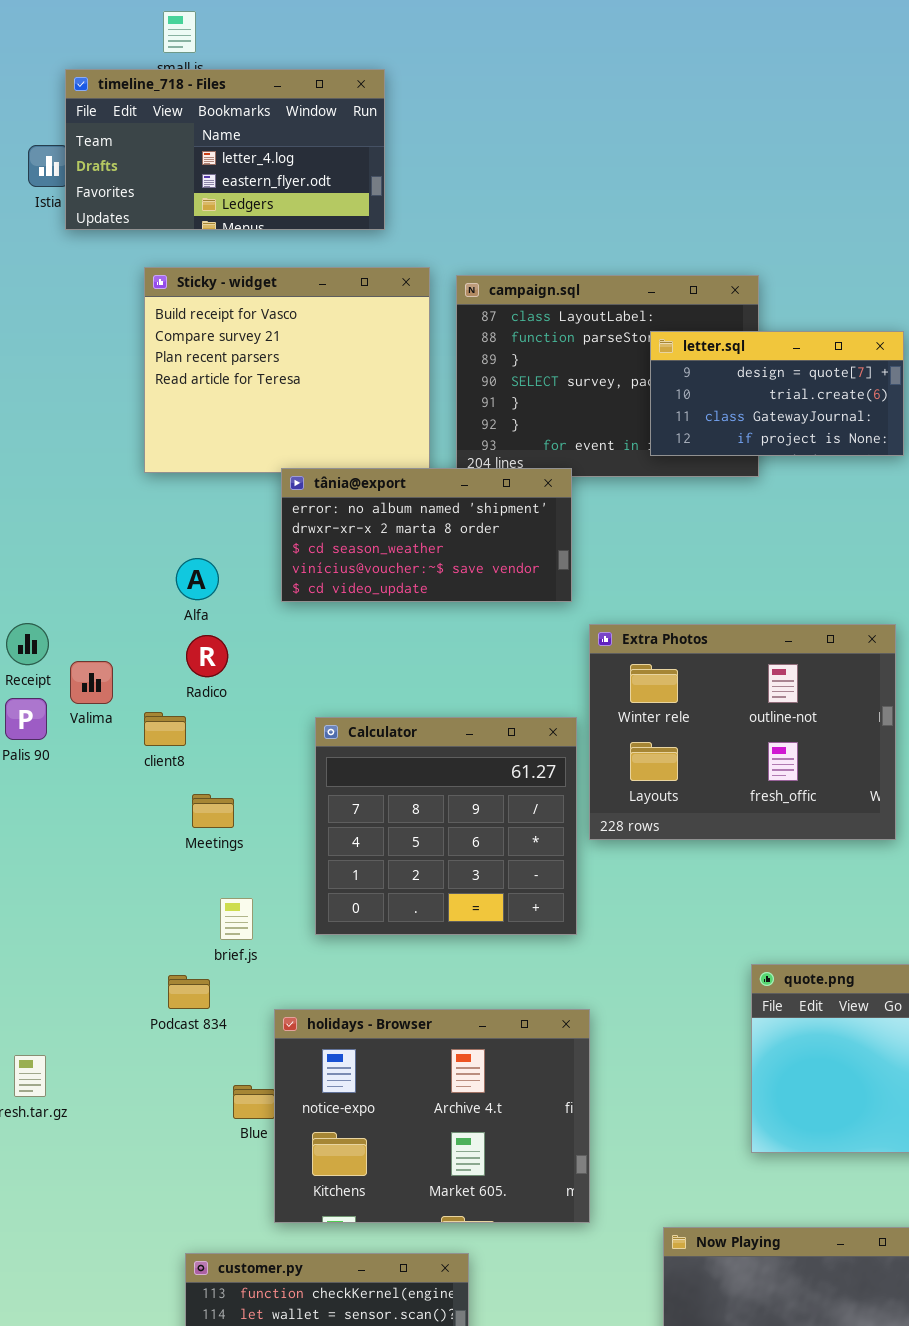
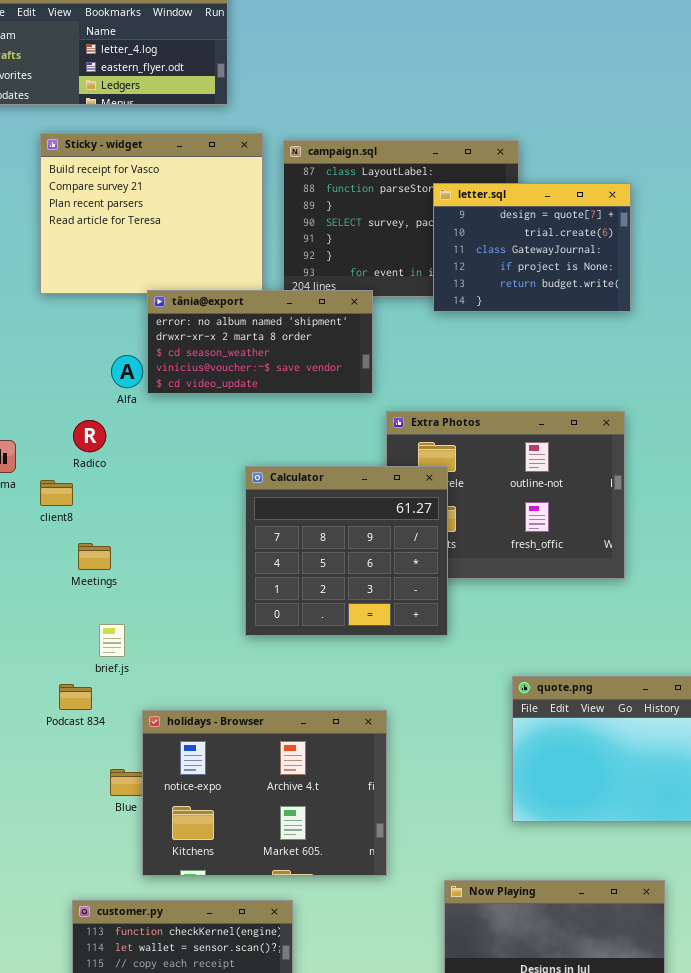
letter.sql: [650,331,904,456] -> [433,183,631,312], resized
Alfa: [176,558,219,600] -> [111,355,143,388], moved
Calculator: [315,717,577,935] -> [245,466,448,636], moved

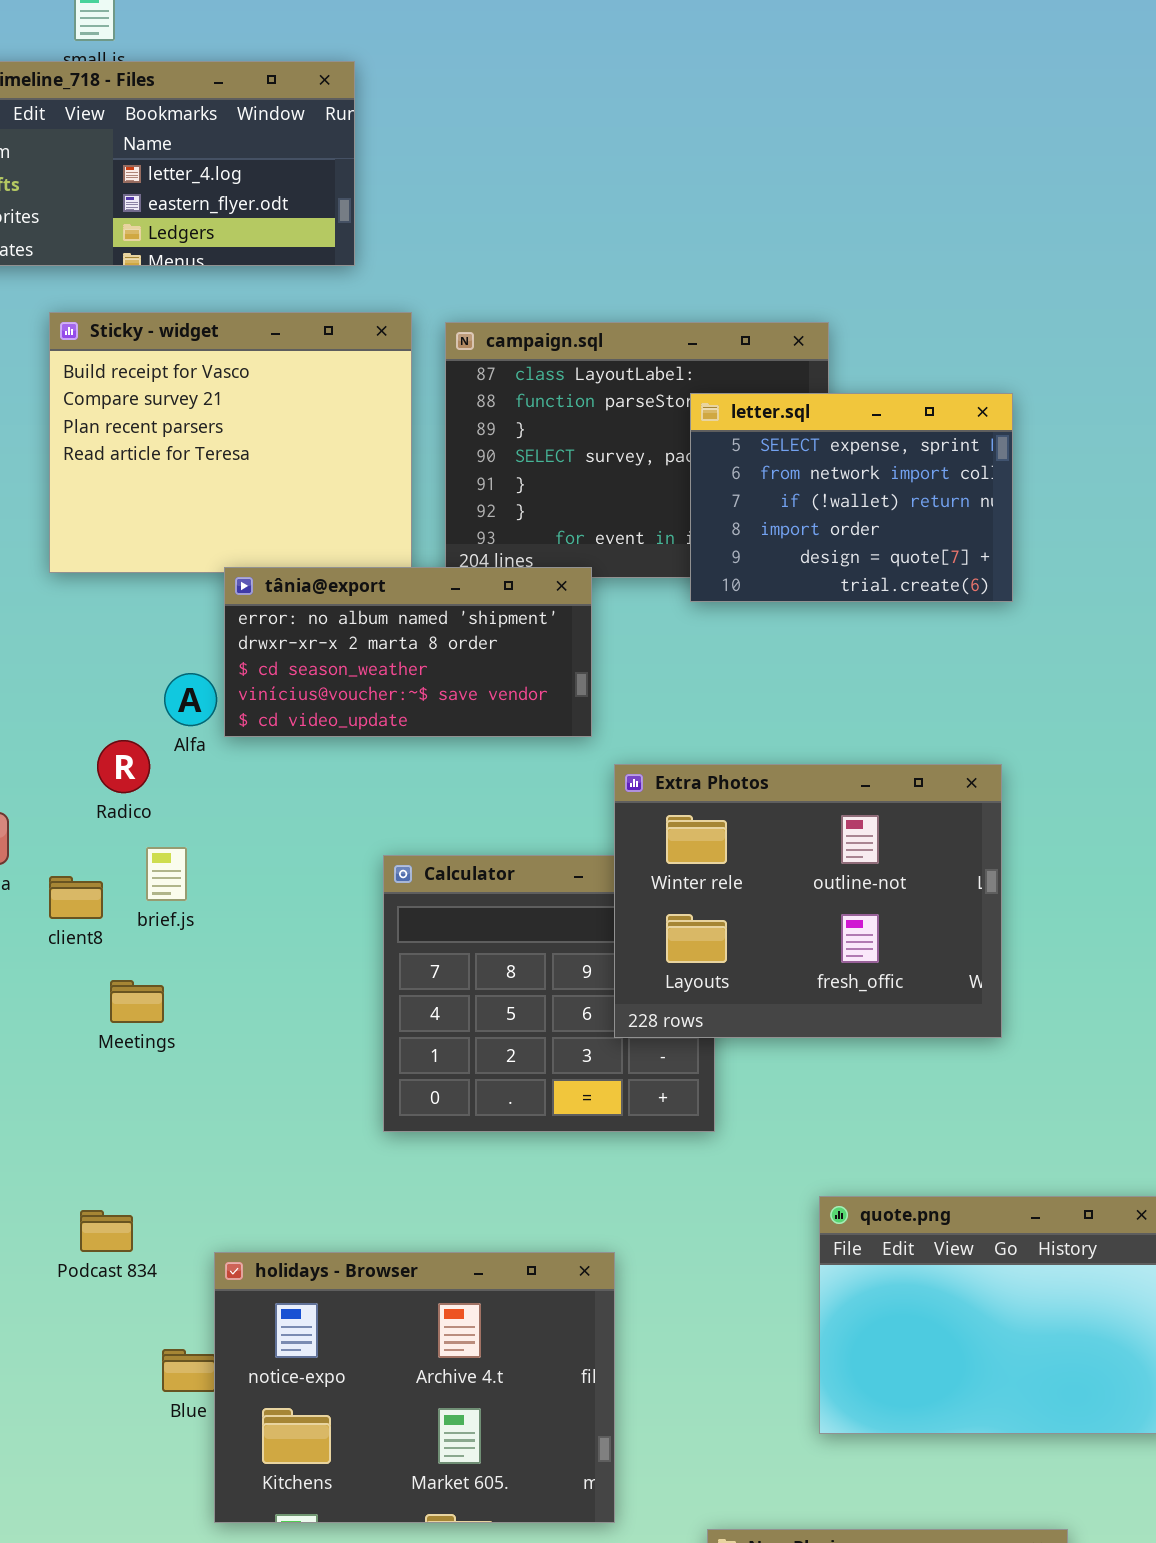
letter.sql: [433,183,631,312] -> [690,393,1013,602], scrolled up 4 rows
Extra Photos: [386,411,625,579] -> [614,764,1002,1038], raised
Radico: [73,420,106,452] -> [97,740,150,793], moved
brief.js: [99,624,125,657] -> [146,847,187,901], moved

